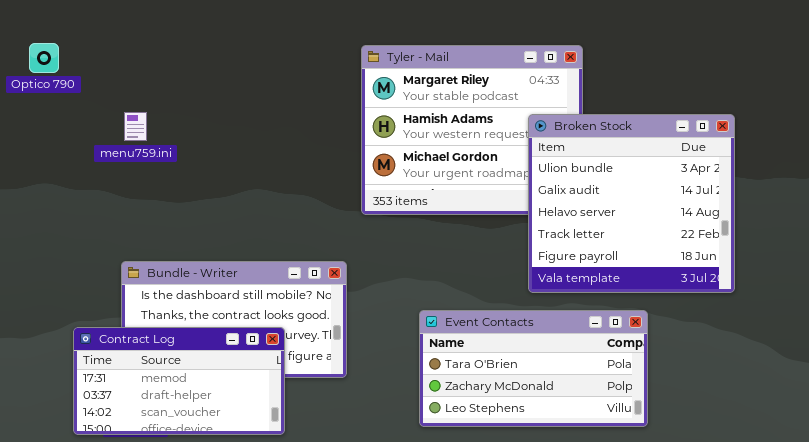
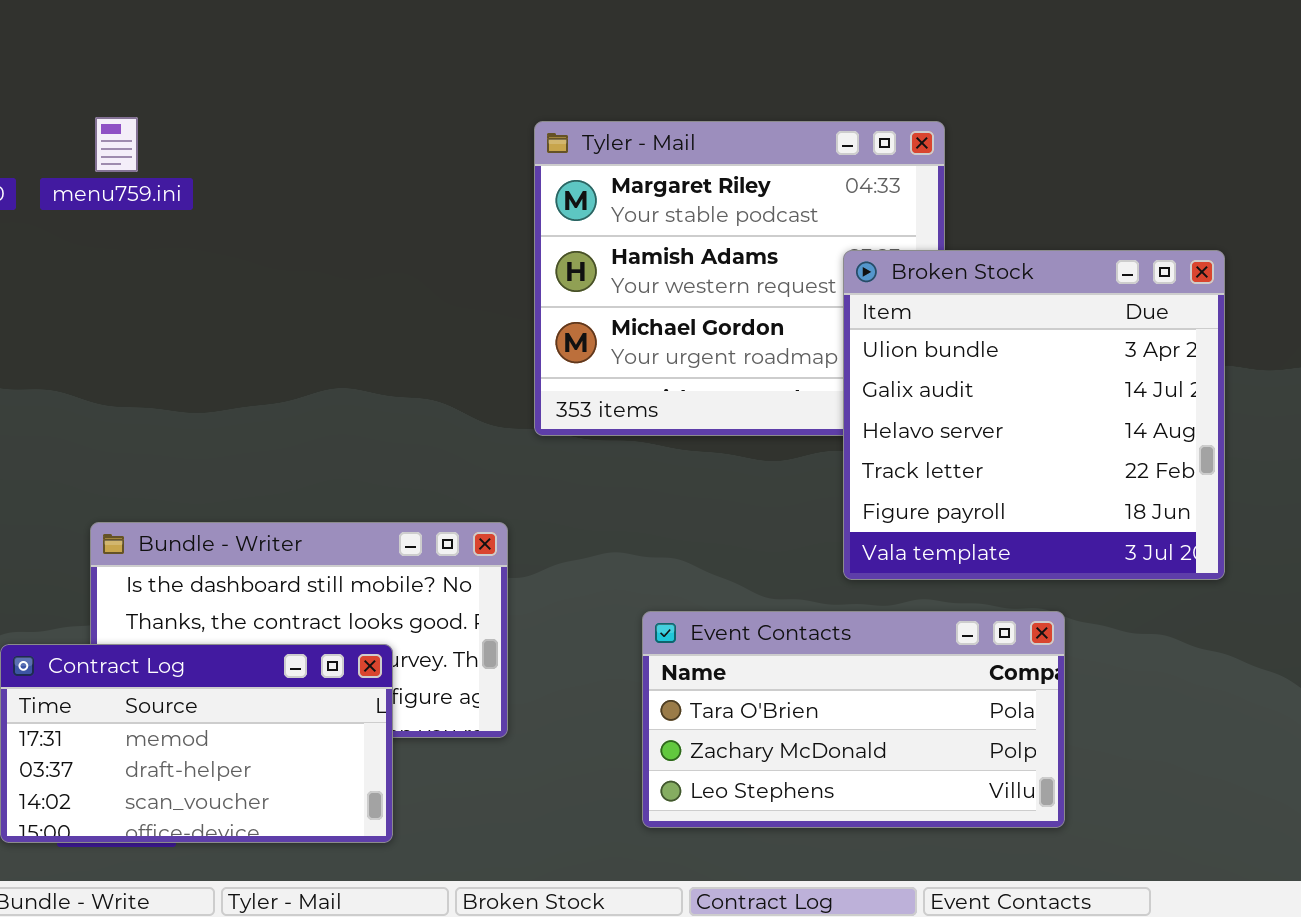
menu759.ini: [124,112,147,141] -> [95,117,138,172], moved

